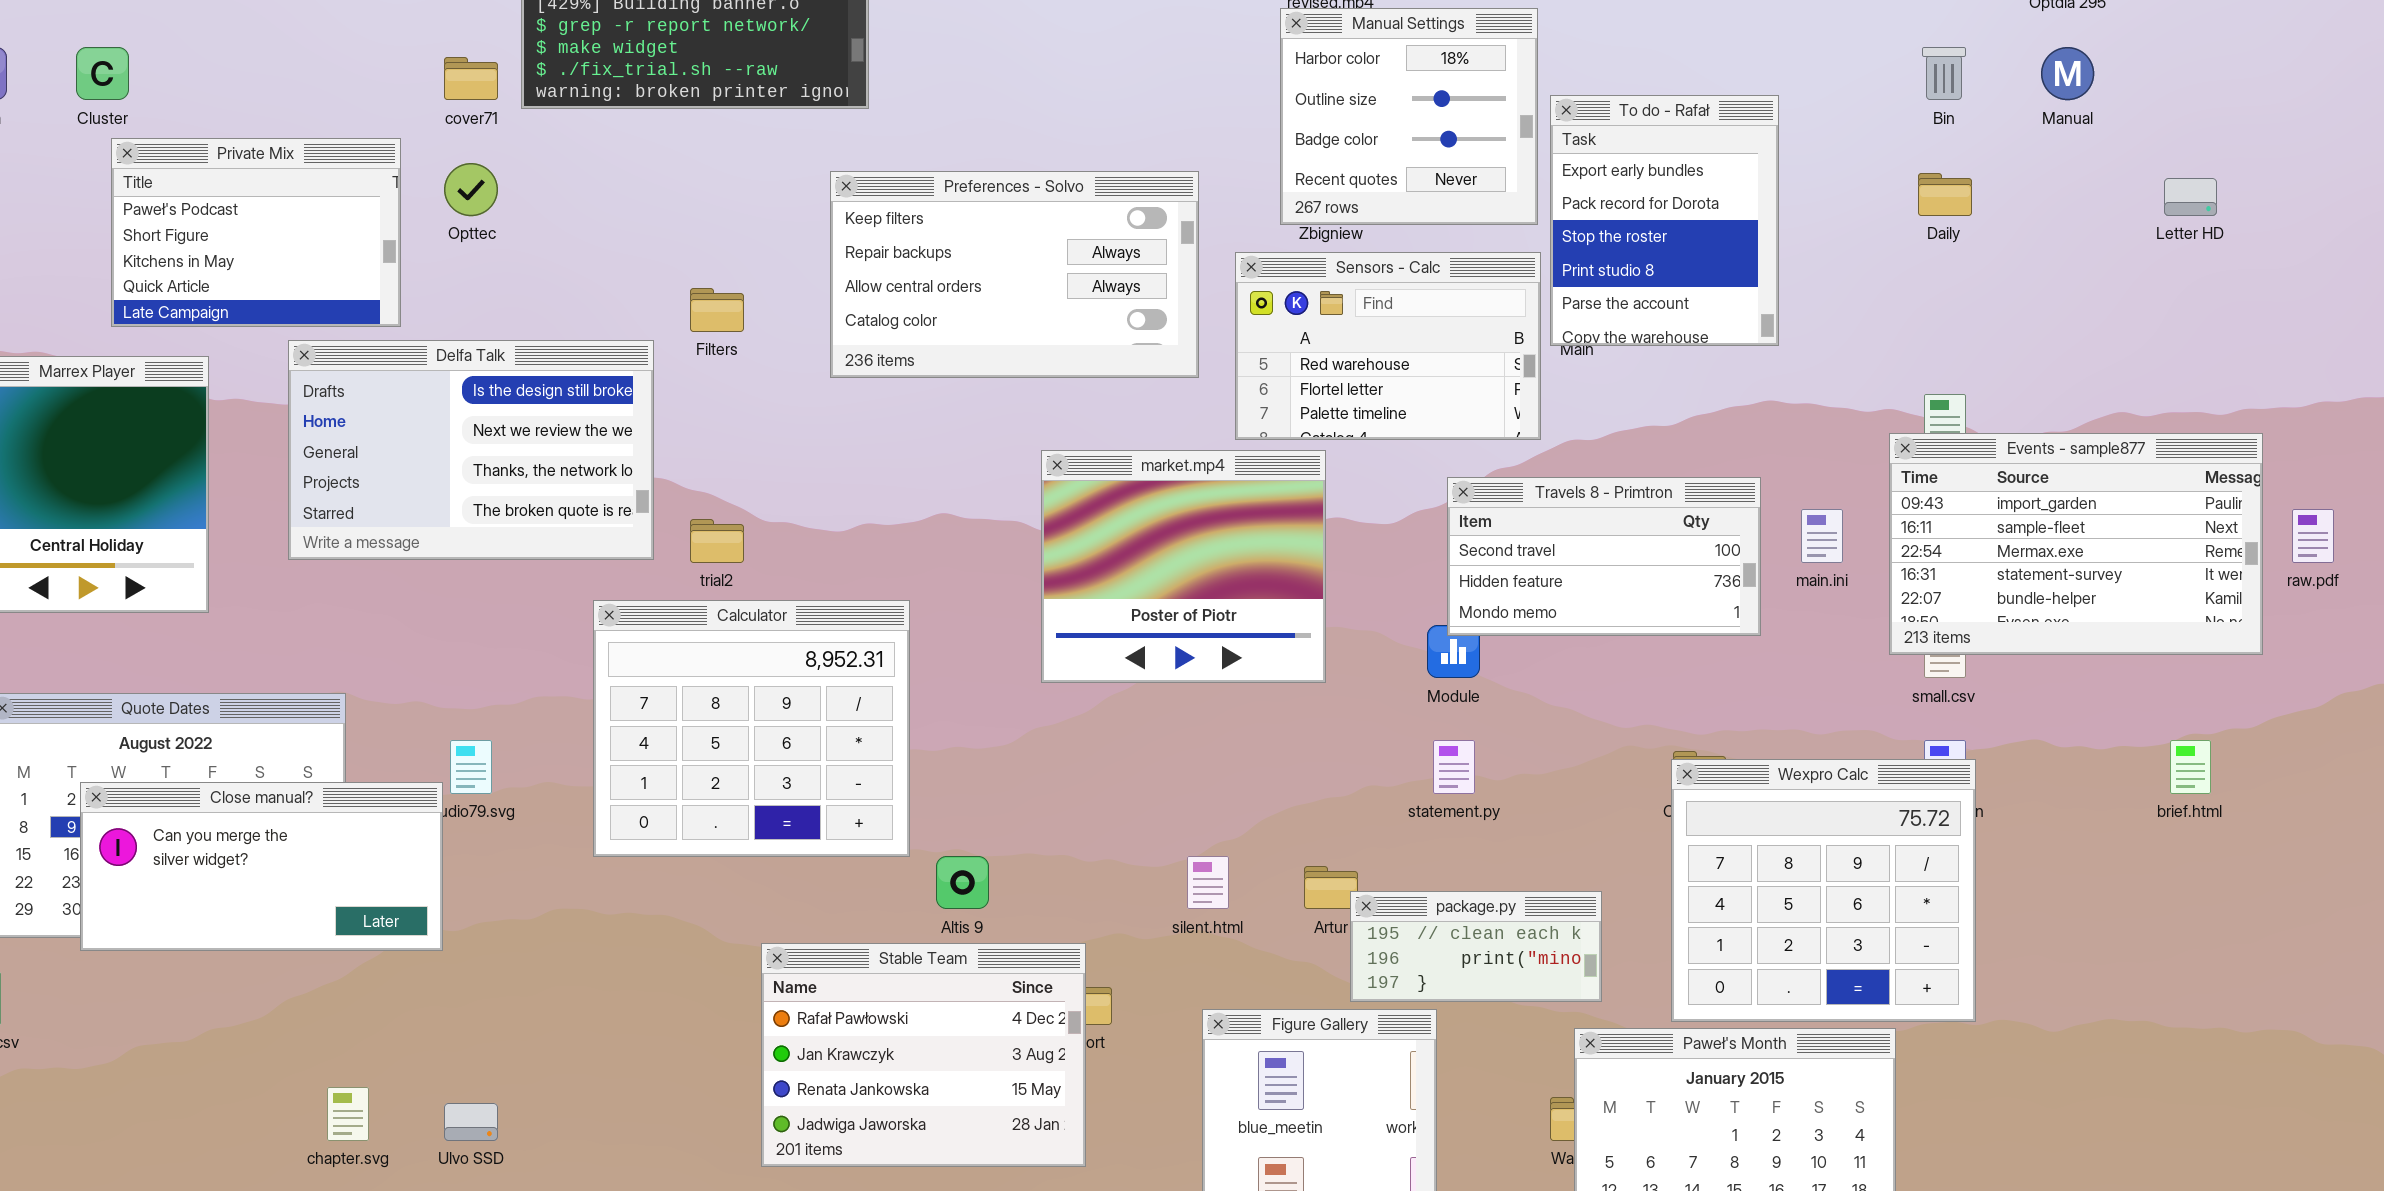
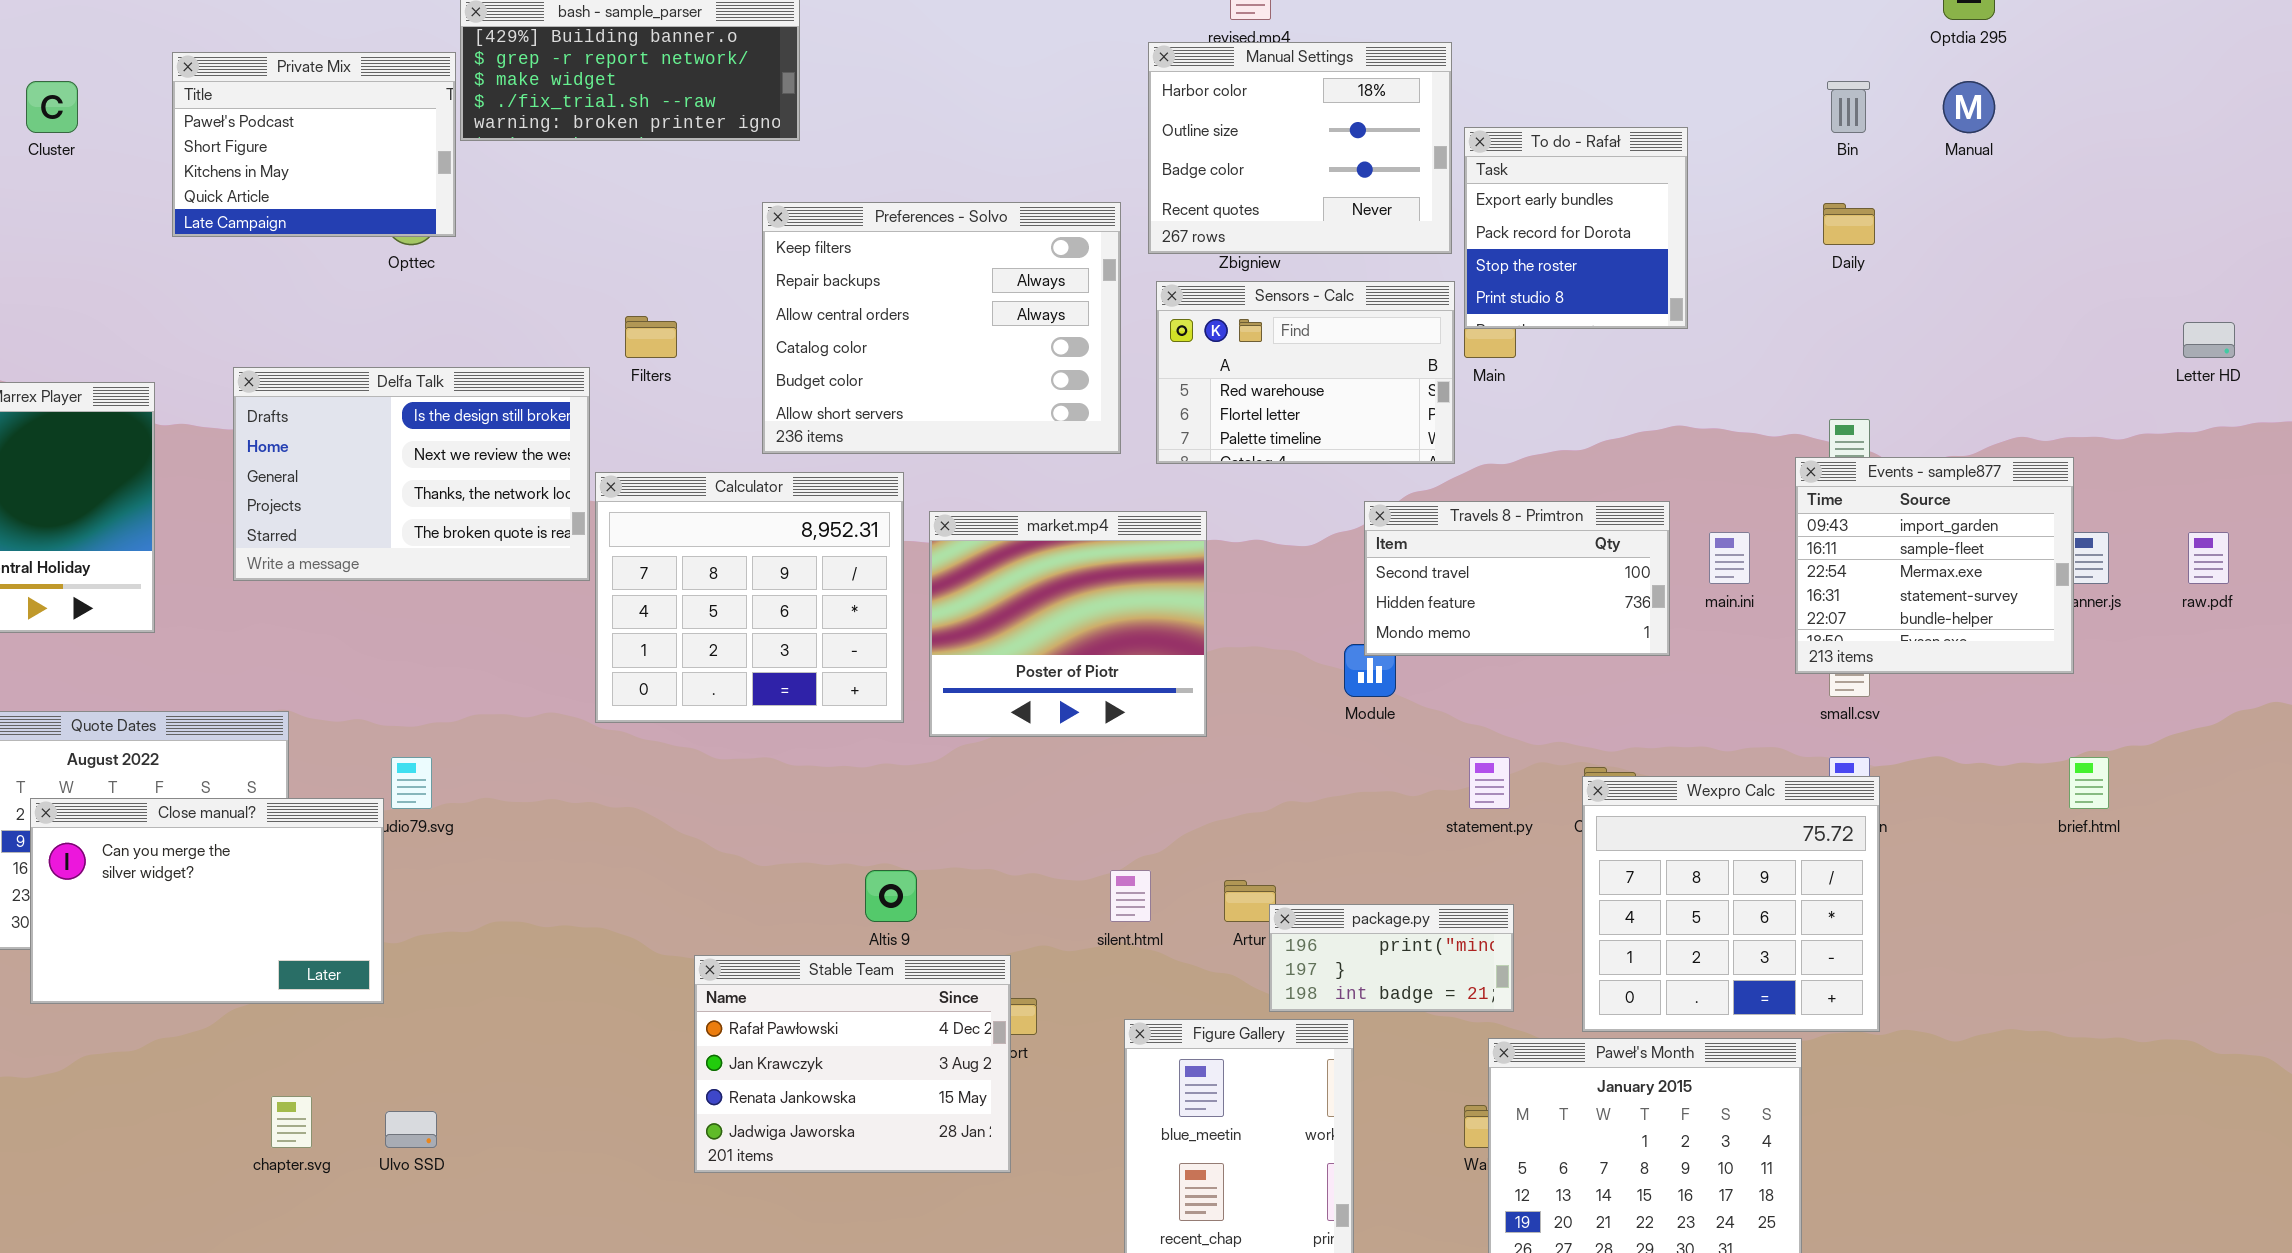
Manual Settings: [1280,8,1538,225] -> [1148,42,1452,254], resized
To do - Rafał: [1550,95,1779,346] -> [1464,127,1688,329], resized
Private Mix: [111,138,401,327] -> [172,52,456,237], moved
Preferences - Solvo: [830,171,1199,378] -> [762,202,1121,454], resized
Letter HD: [2164,178,2217,216] -> [2183,322,2235,358], moved
Events - sample877: [1889,433,2263,655] -> [1795,457,2074,674], resized
market.mp4: [1041,450,1326,683] -> [929,511,1207,737], moved
Calculator: [593,600,910,857] -> [595,472,904,723], moved
statement.py: [1433,740,1475,794] -> [1469,757,1510,809], moved
Close manual?: [80,782,443,951] -> [30,798,384,1004], resized
package.py: [1350,891,1602,1002] -> [1269,904,1514,1012], scrolled down 1 row

